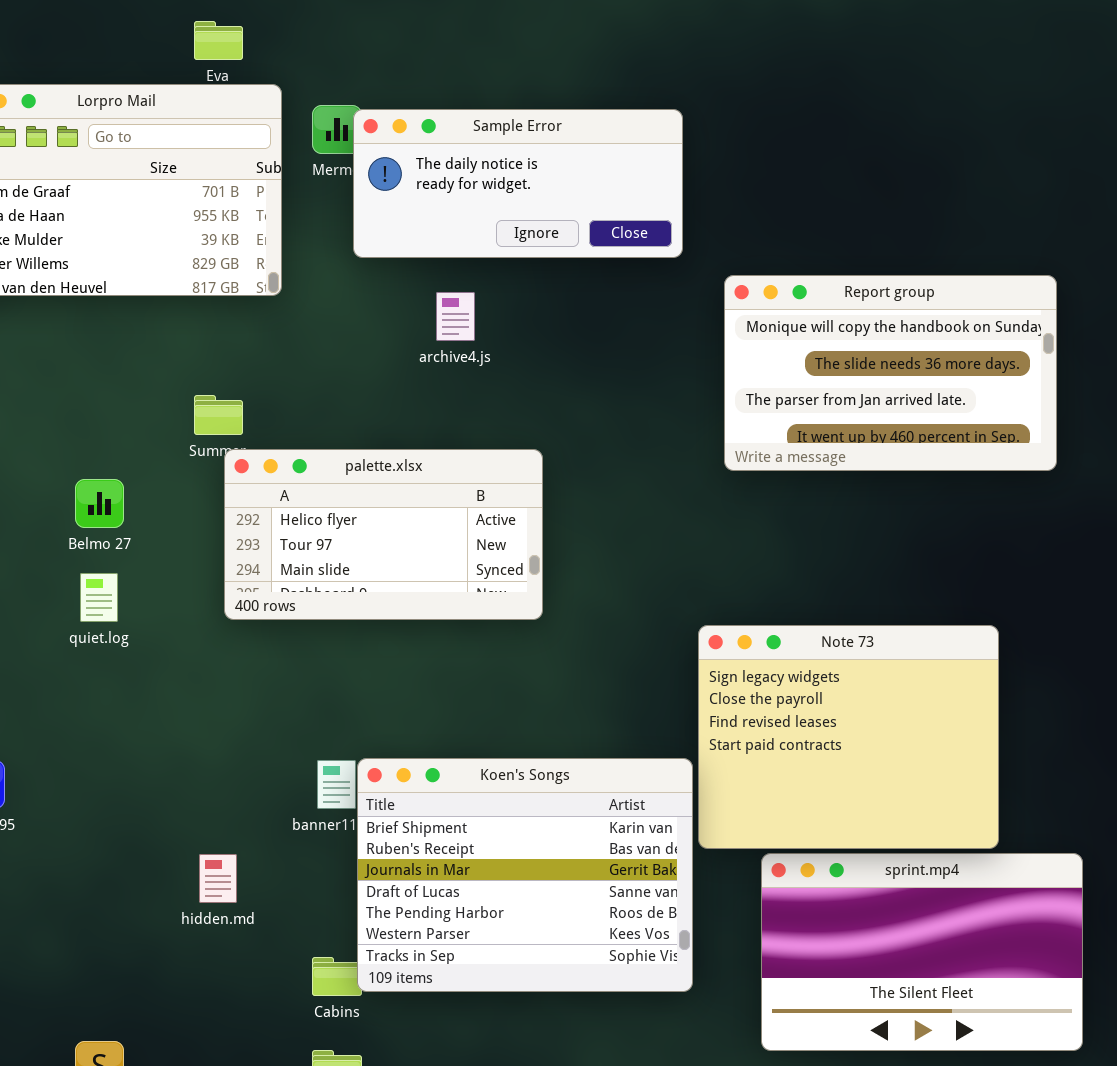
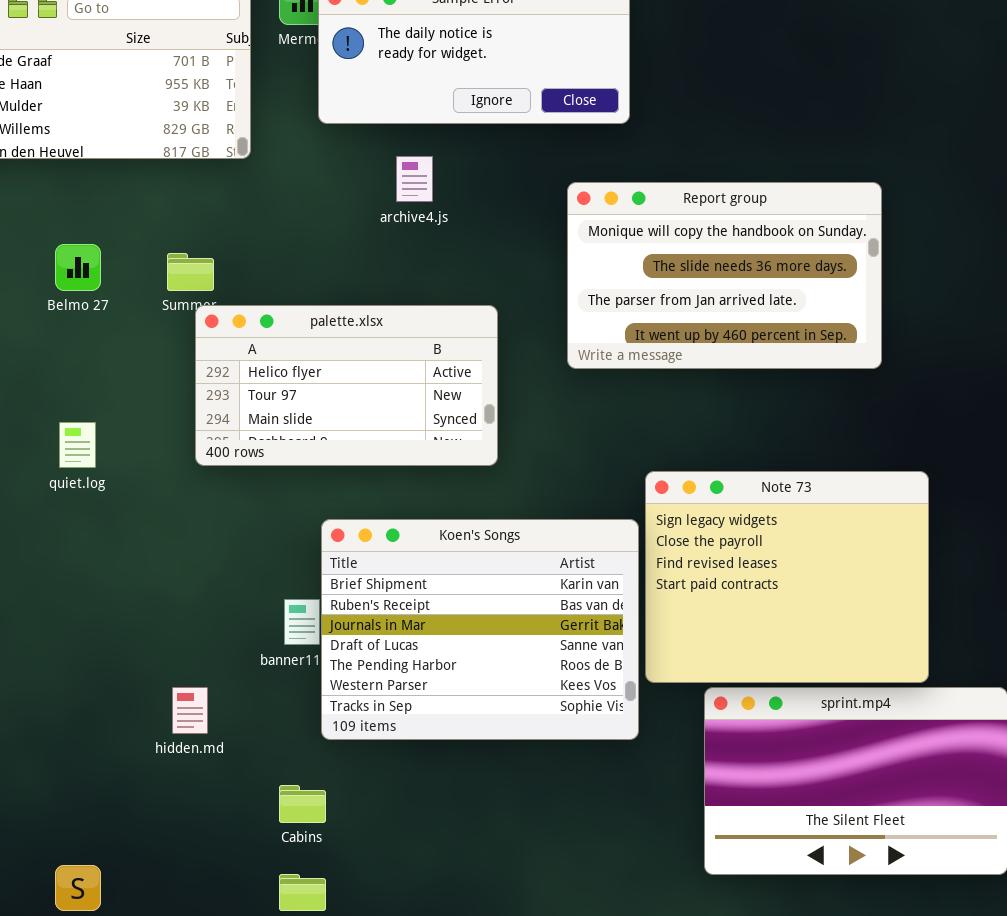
Report group: [724,275,1057,471] -> [567,182,882,369], moved
Belmo 27: [75,479,124,528] -> [55,244,101,291], moved
Koen's Songs: [357,758,693,992] -> [321,519,639,740], moved

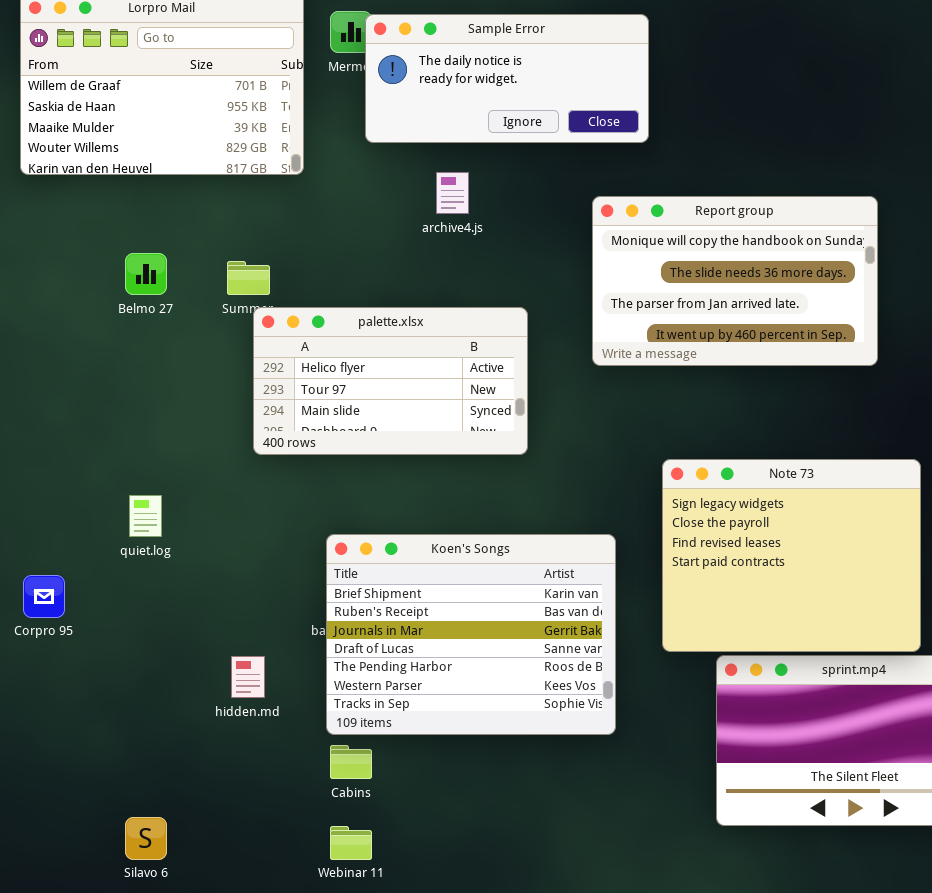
quiet.log: [59,422,96,468] -> [129,495,162,537], moved
Koen's Songs: [321,519,639,740] -> [326,534,616,735], moved

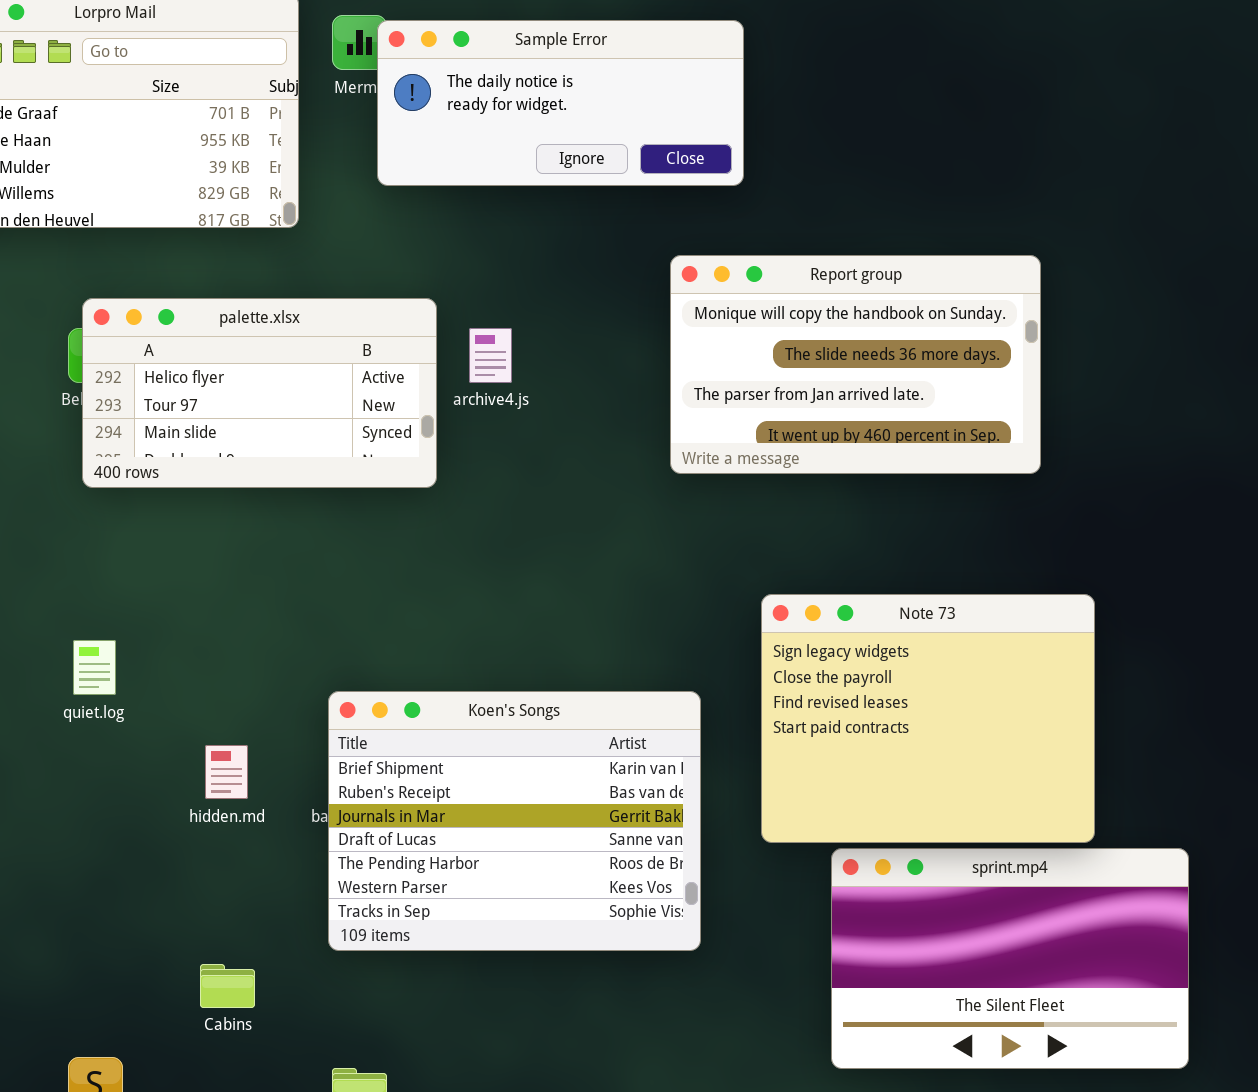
archive4.js: [436,172,469,214] -> [469,328,512,383], moved
palette.xlsx: [253,307,528,455] -> [82,298,437,488], moved
hidden.md: [231,656,265,698] -> [205,745,248,799], moved
Cabins: [330,745,372,779] -> [200,964,255,1008], moved

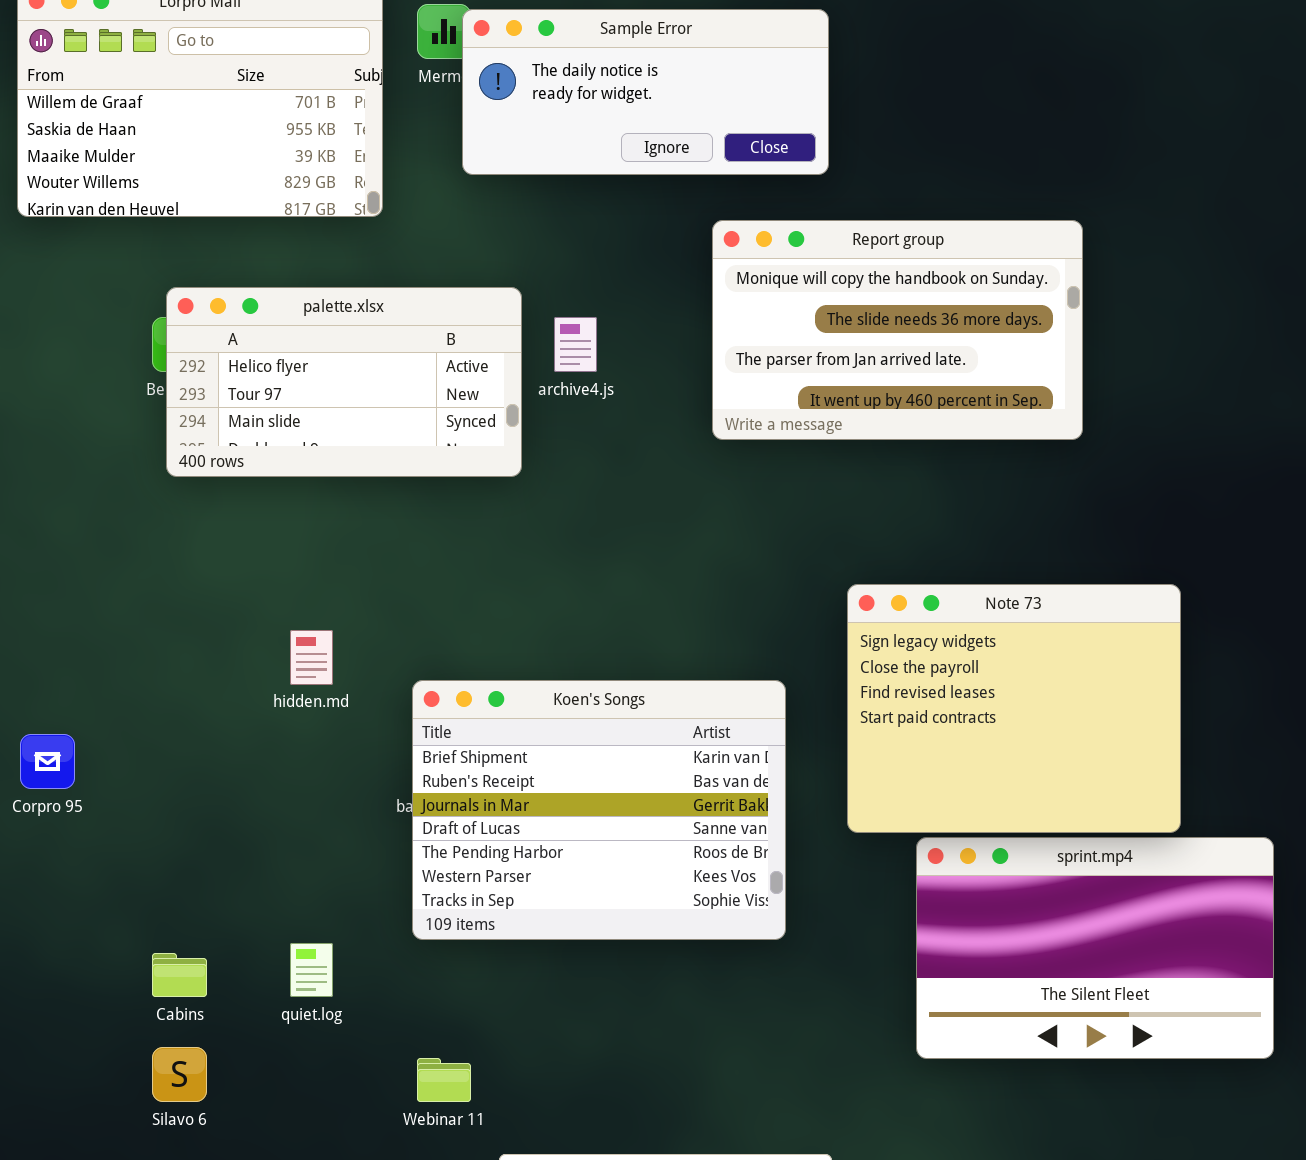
Report group: [670,255,1041,474] -> [712,220,1083,440], moved
quiet.log: [73,640,116,695] -> [290,943,333,997], moved
hidden.md: [205,745,248,799] -> [290,630,333,685], moved
Cabins: [200,964,255,1008] -> [152,953,207,997], moved

